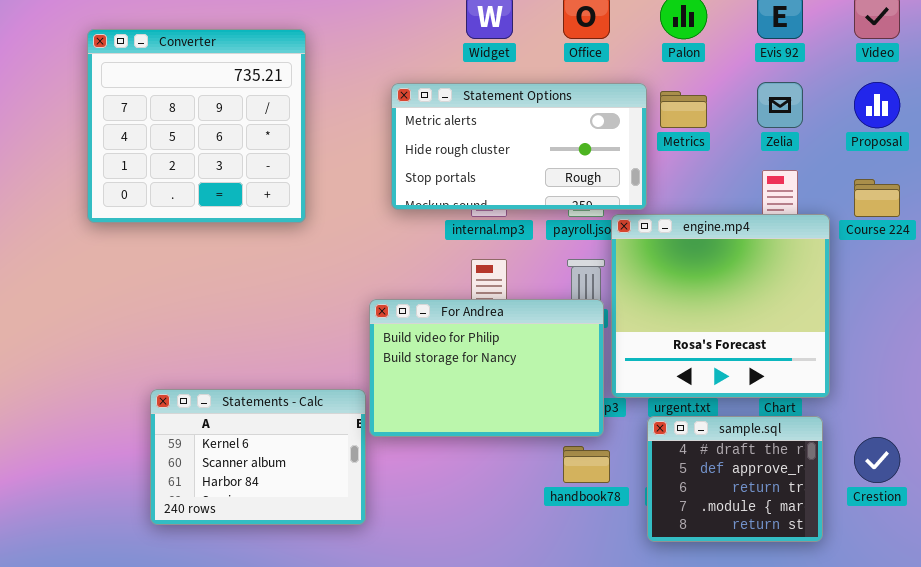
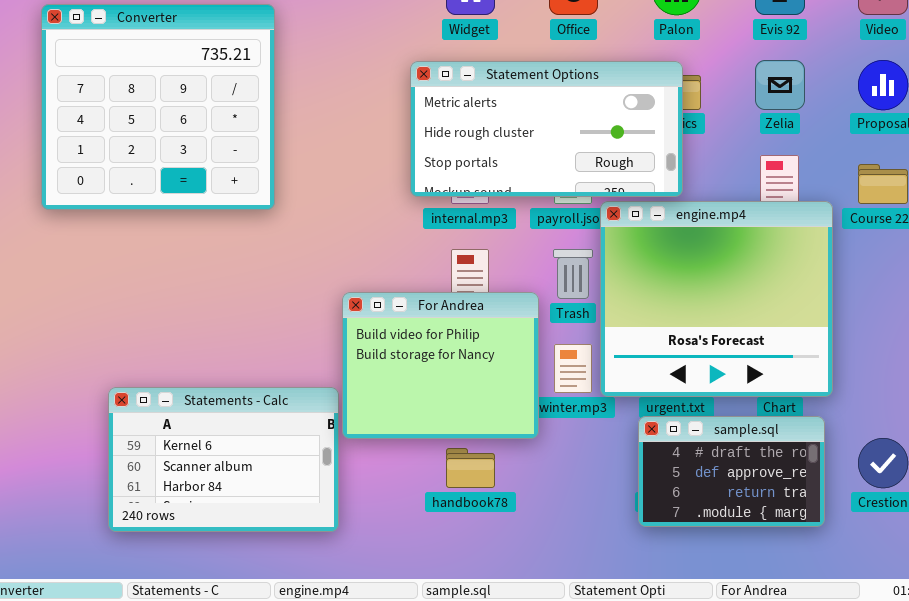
Statement Options: [391,83,647,210] -> [410,61,683,197], moved
For Andrea: [369,299,604,437] -> [342,292,539,439], resized
sample.sql: [647,416,823,542] -> [638,416,825,527], resized
handbook78: [563,446,610,483] -> [446,448,495,488], moved

